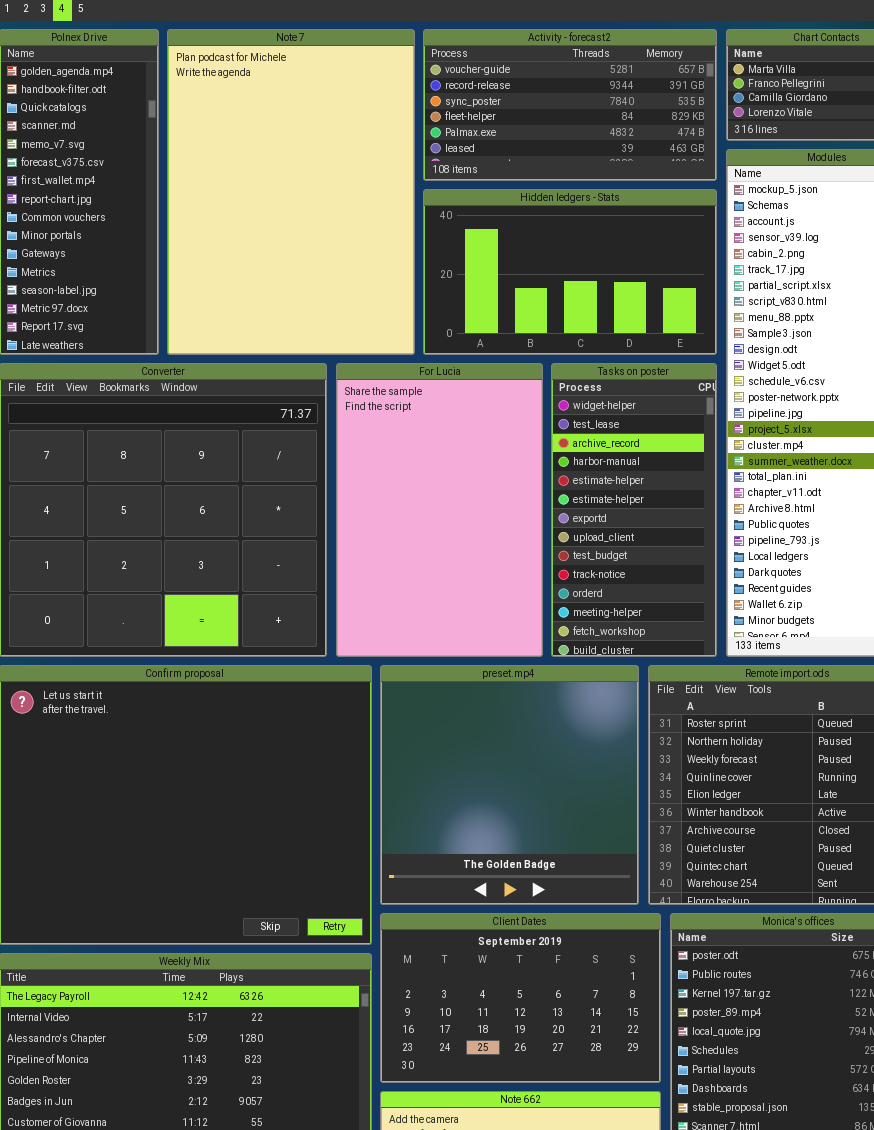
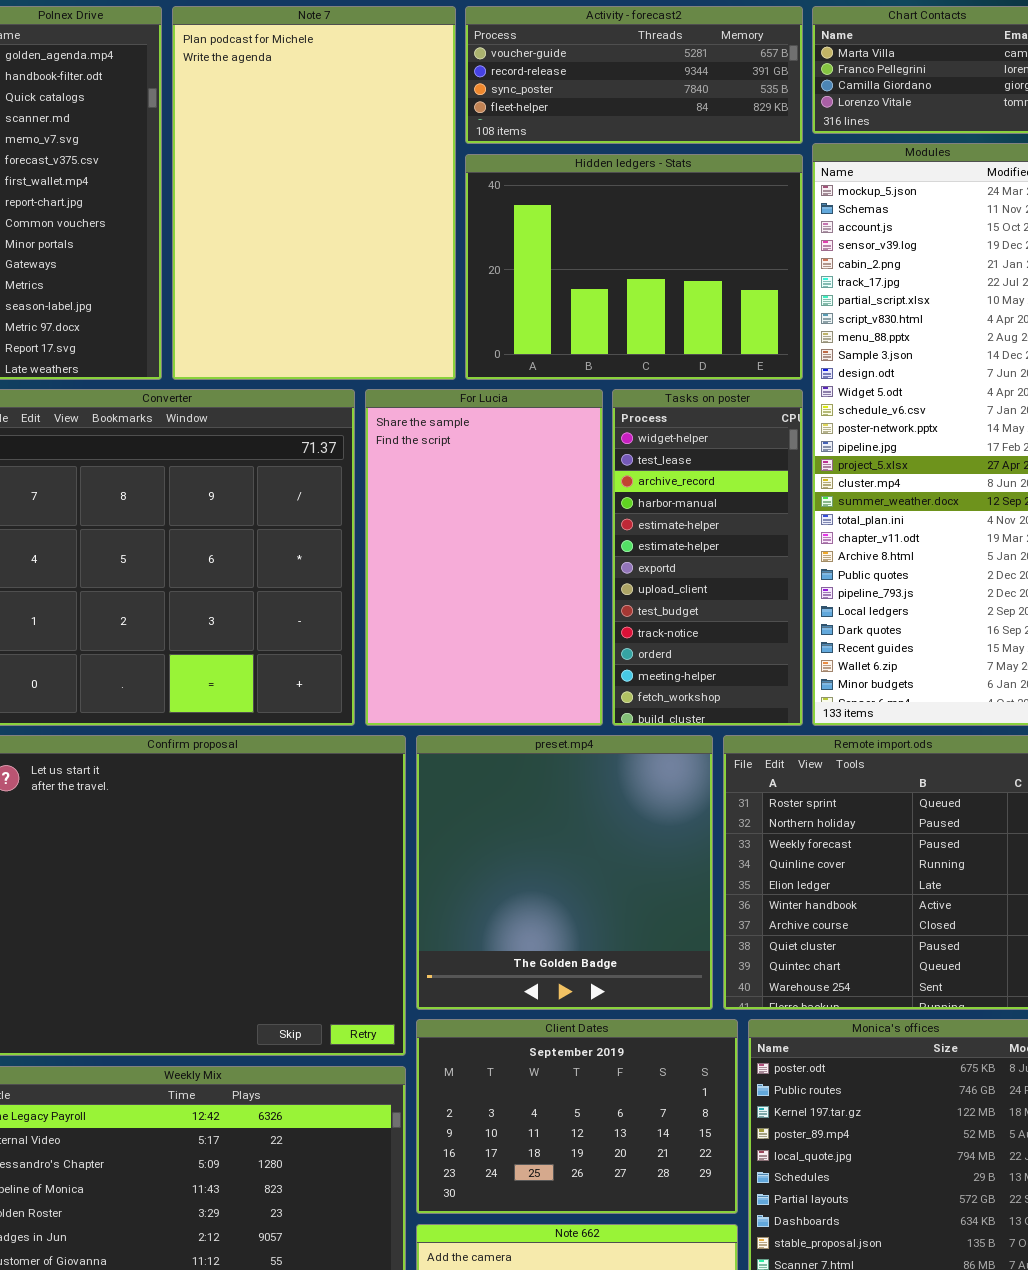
Activity - forecast2: [423,29,717,181] -> [465,6,803,144], resized
Hidden ledgers - Stats: [423,189,717,355] -> [465,154,803,380], resized

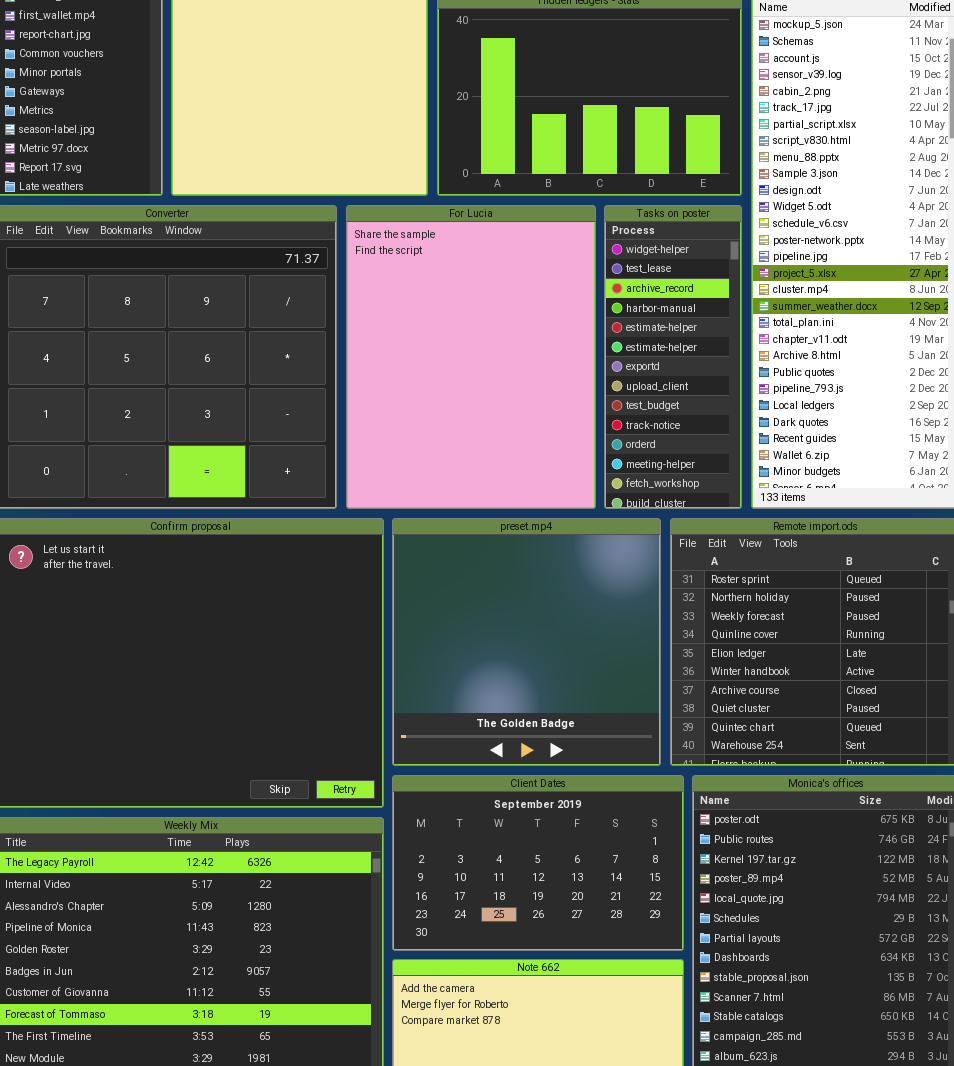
For Lucia: [365,389,603,726] -> [346,205,596,509], resized
Tasks on poster: [612,389,803,726] -> [604,205,742,509], resized

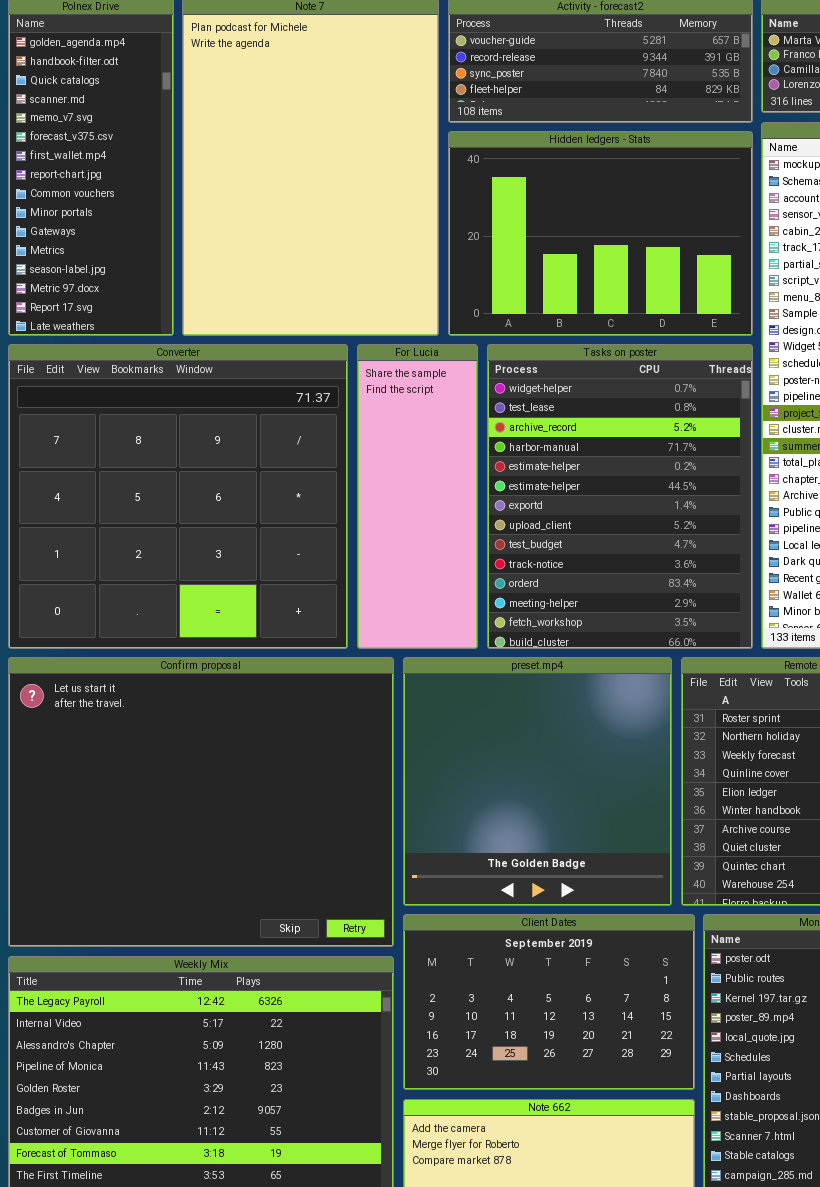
For Lucia: [346,205,596,509] -> [357,344,478,649], resized
Tasks on poster: [604,205,742,509] -> [487,344,753,649], resized

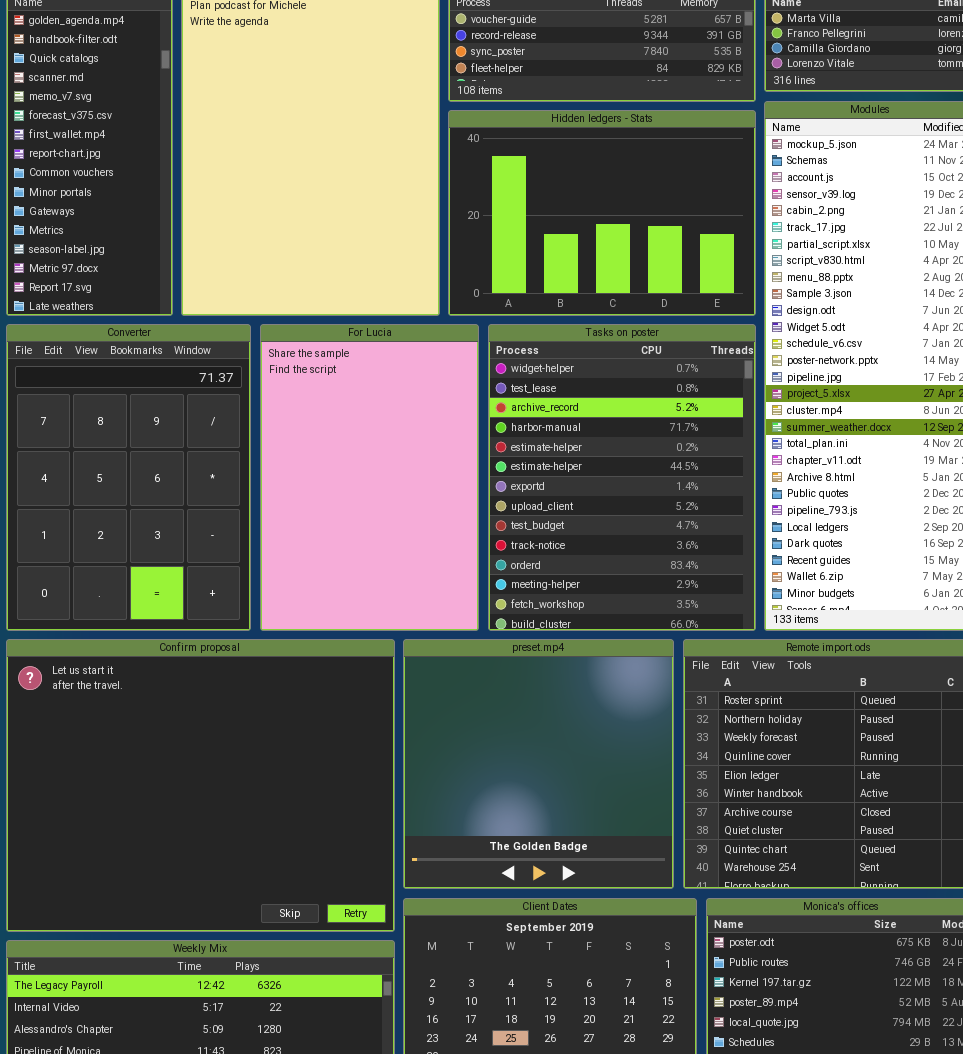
Converter: [8,344,348,649] -> [6,324,251,631], resized
For Lucia: [357,344,478,649] -> [260,324,479,631], resized

